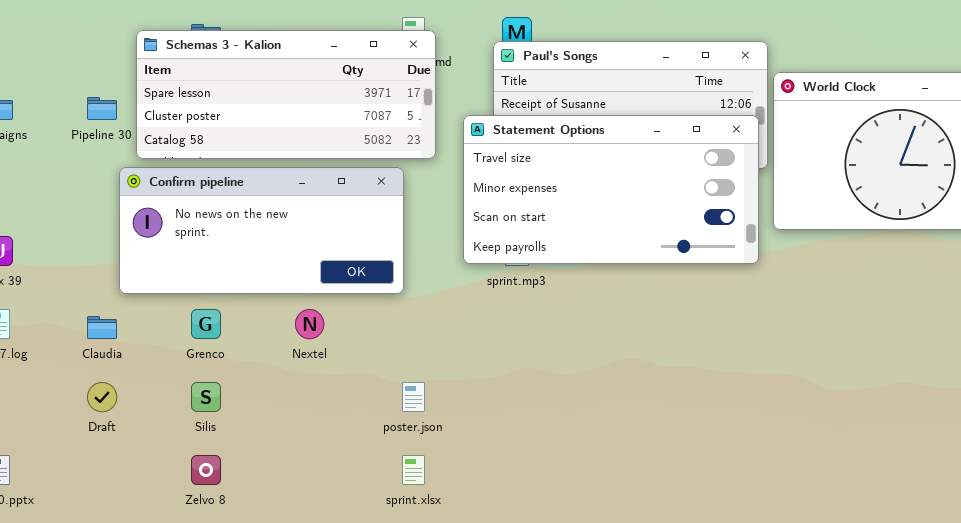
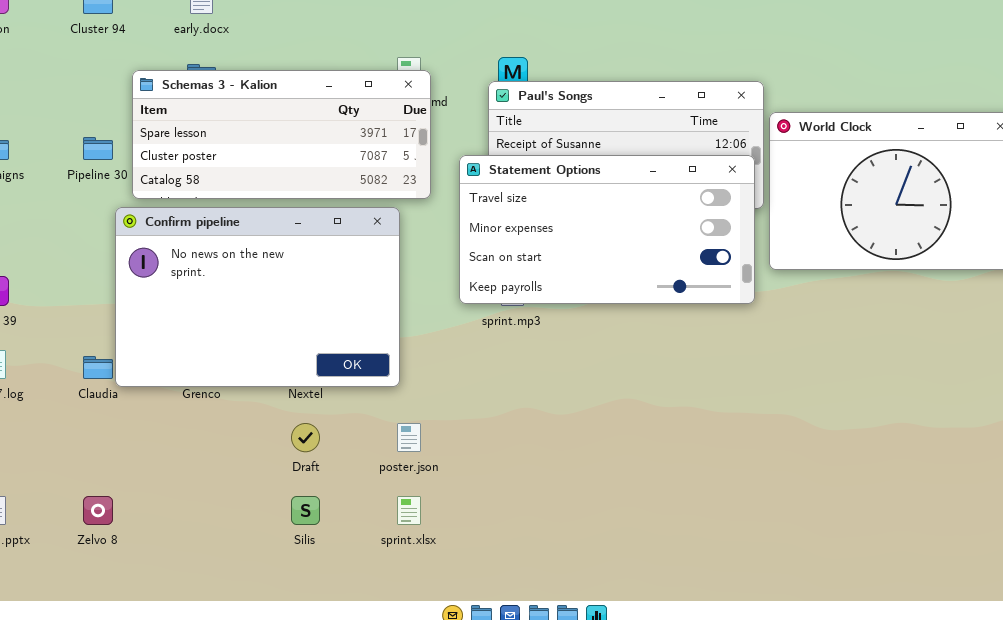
Confirm pipeline: [119,167,404,294] -> [115,207,400,387], resized
Draft: [87,382,117,412] -> [291,423,320,452], moved
Silis: [191,382,221,412] -> [291,496,320,525], moved
Zelvo 8: [191,455,221,485] -> [83,496,113,525], moved

